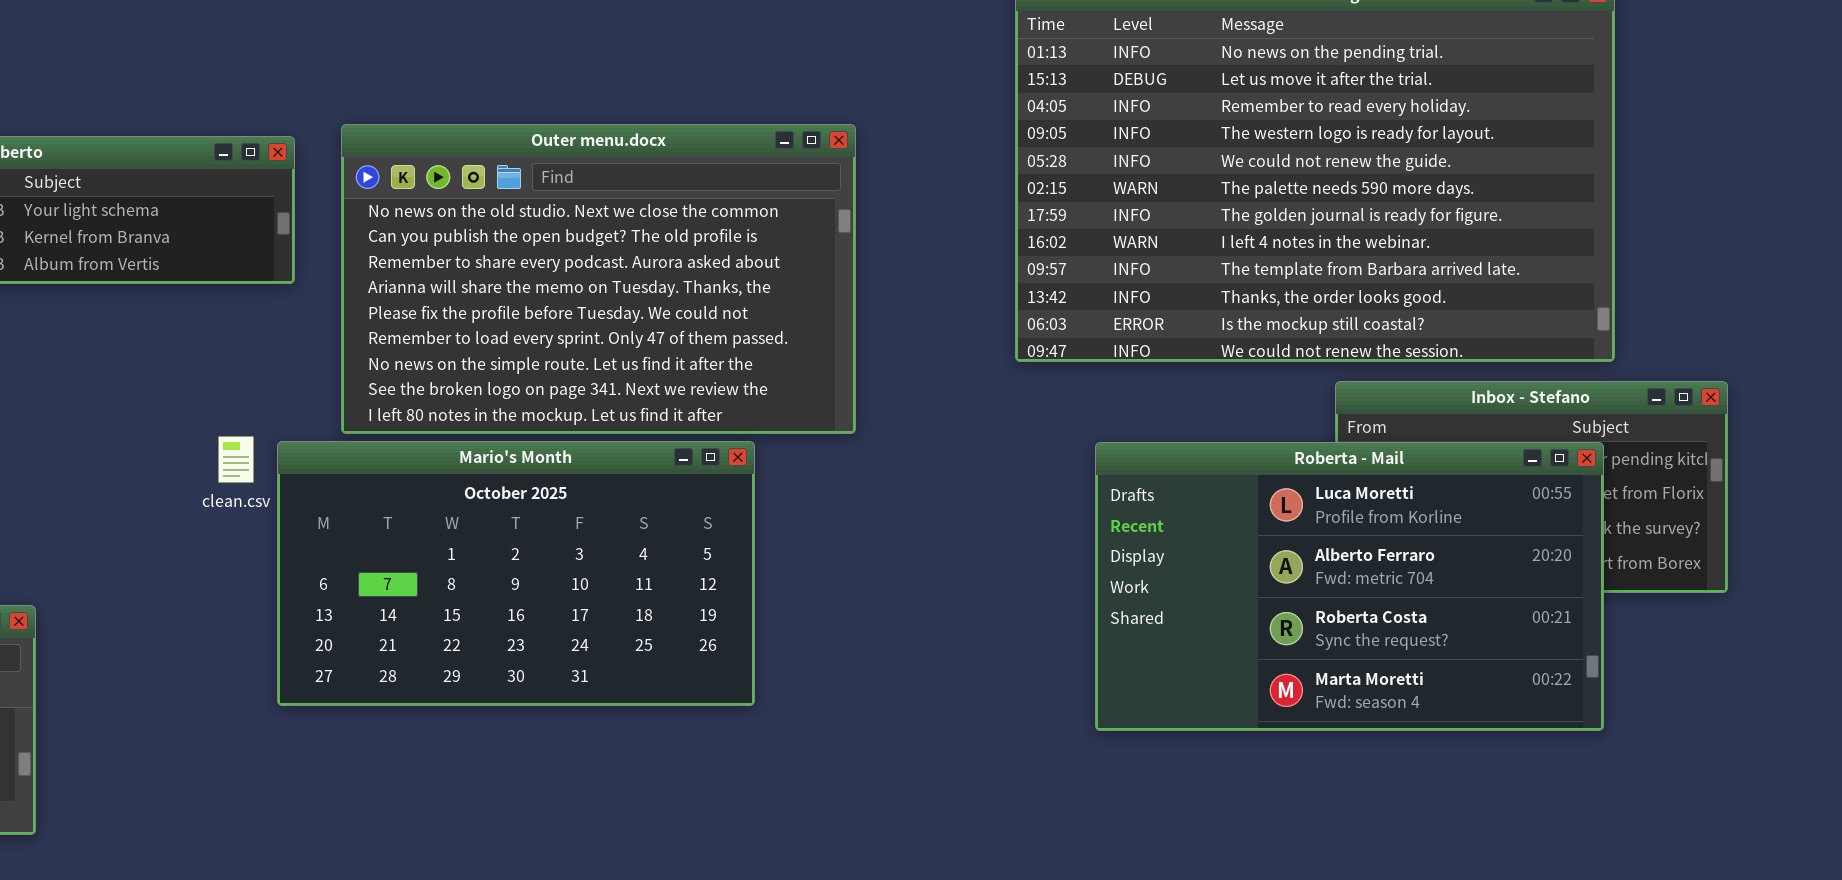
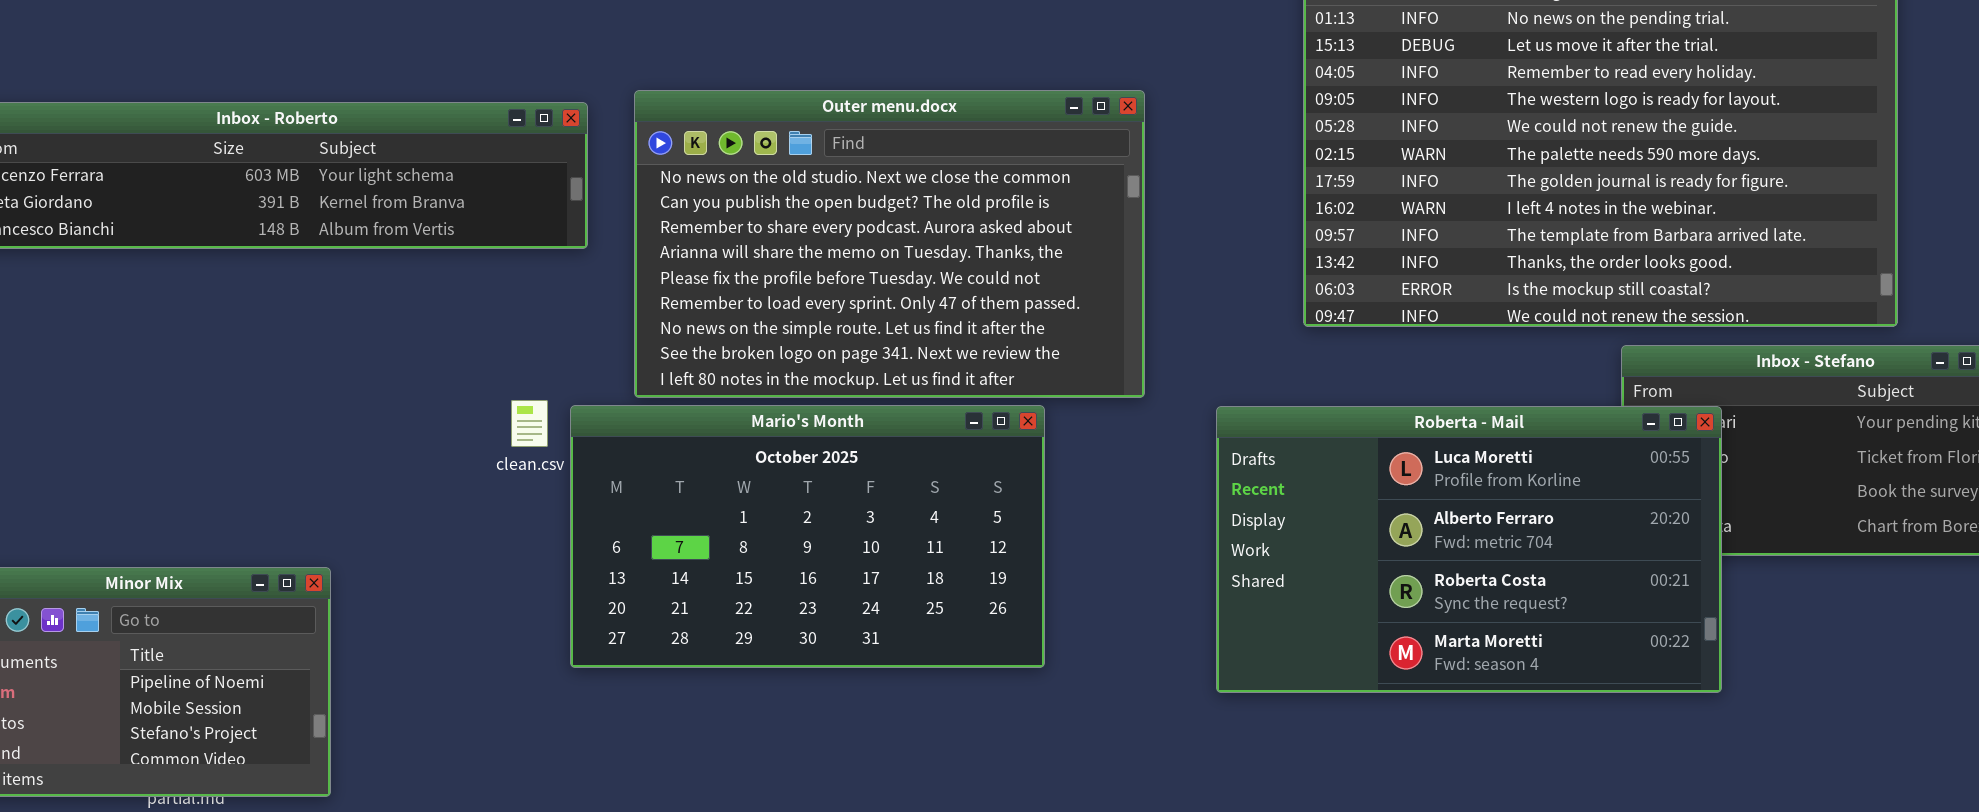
Roberta - Mail: [1095,442,1604,731] -> [1216,406,1722,693], moved

